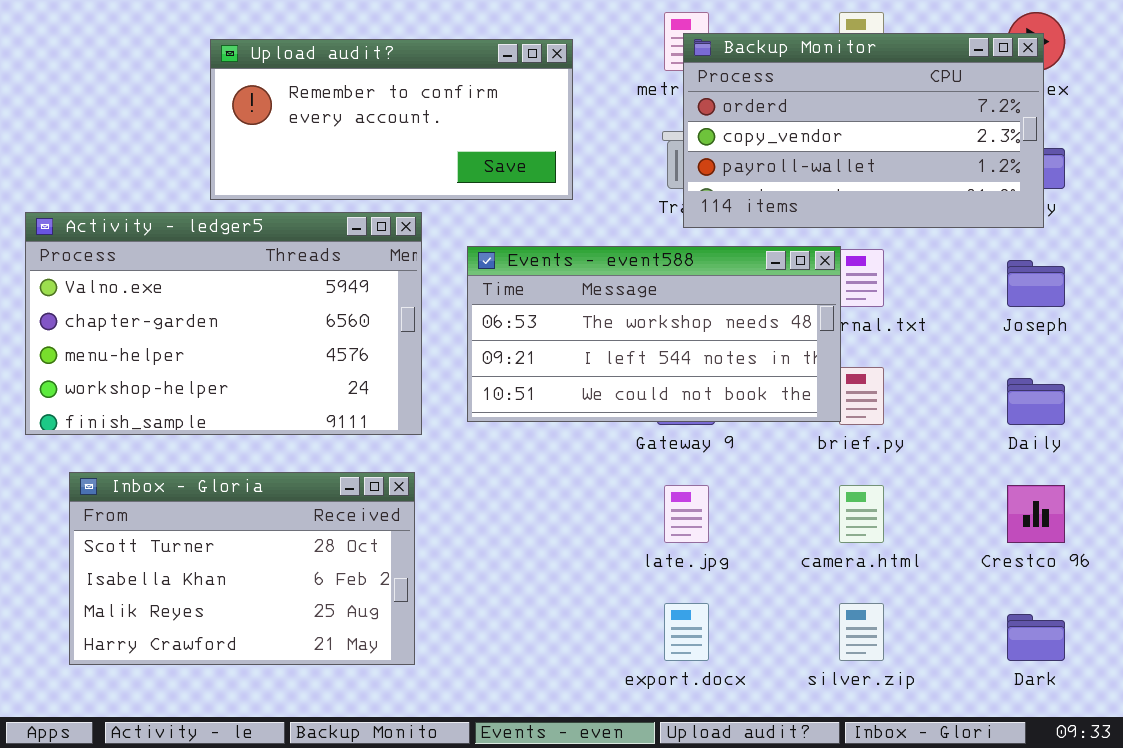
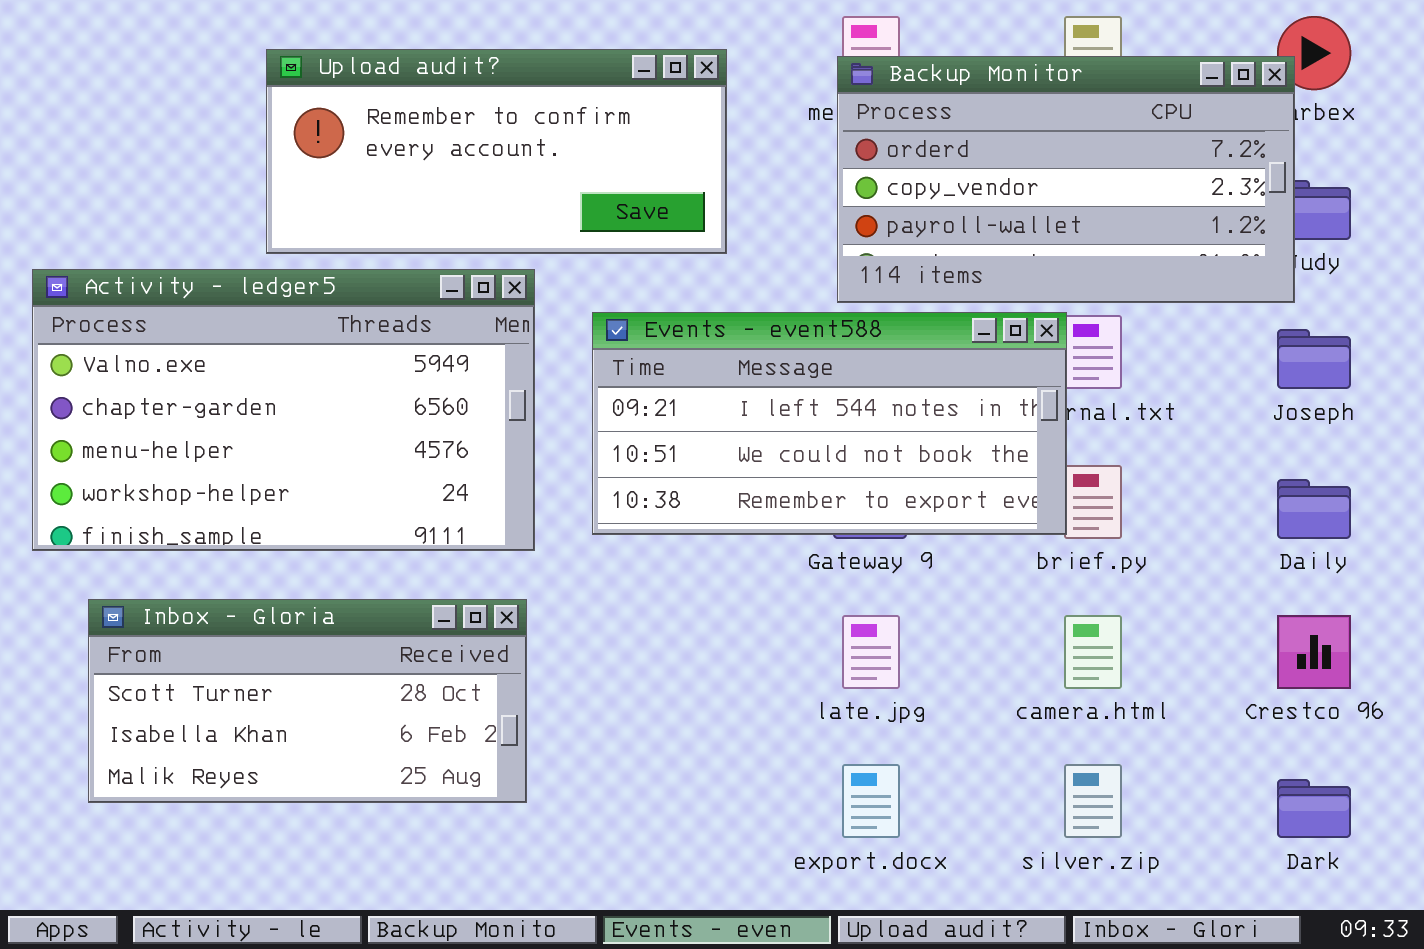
Backup Monitor: [683,33,1044,228] -> [837,56,1295,303], moved
Events - event588: [467,246,841,422] -> [592,312,1067,535], scrolled down 1 row
Inbox - Gloria: [69,472,415,665] -> [88,599,527,803], resized

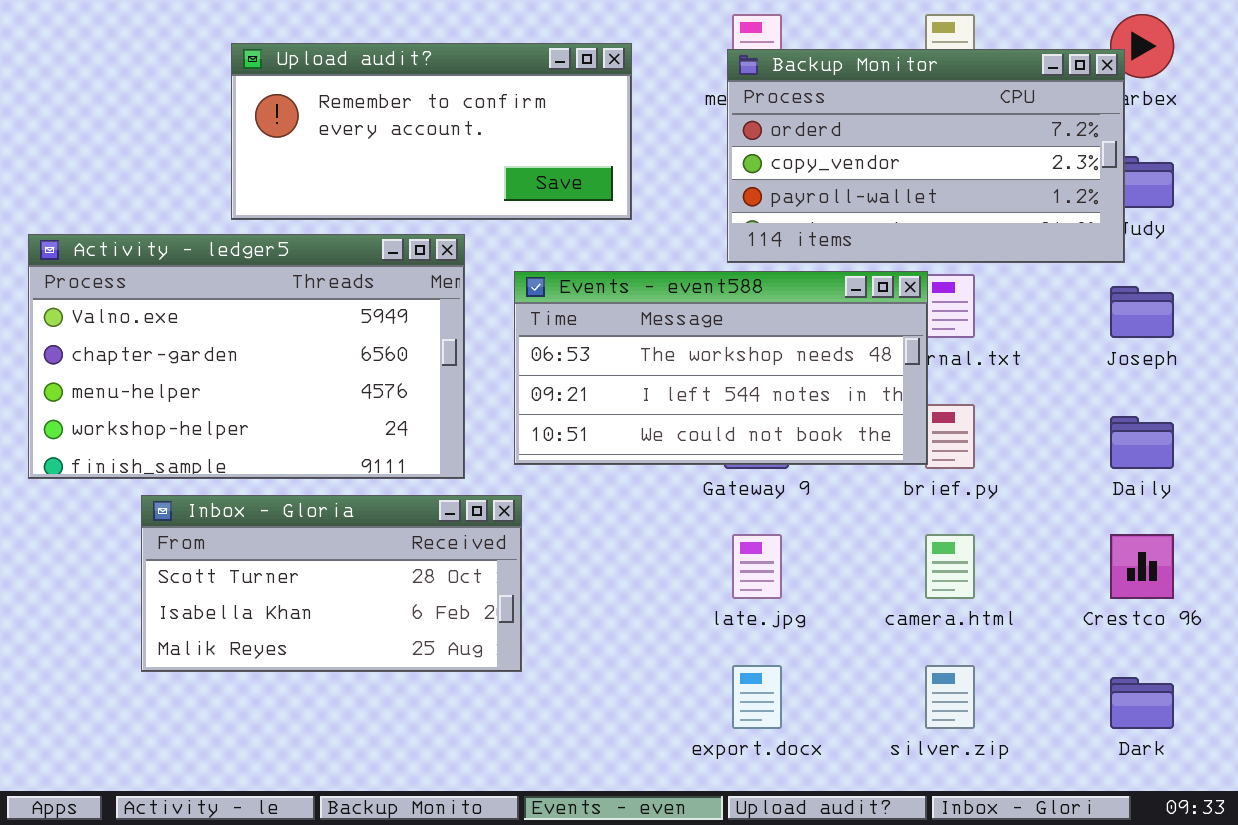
Events - event588: [592,312,1067,535] -> [514,271,928,465], scrolled up 1 row
Inbox - Gloria: [88,599,527,803] -> [141,495,522,672], moved

